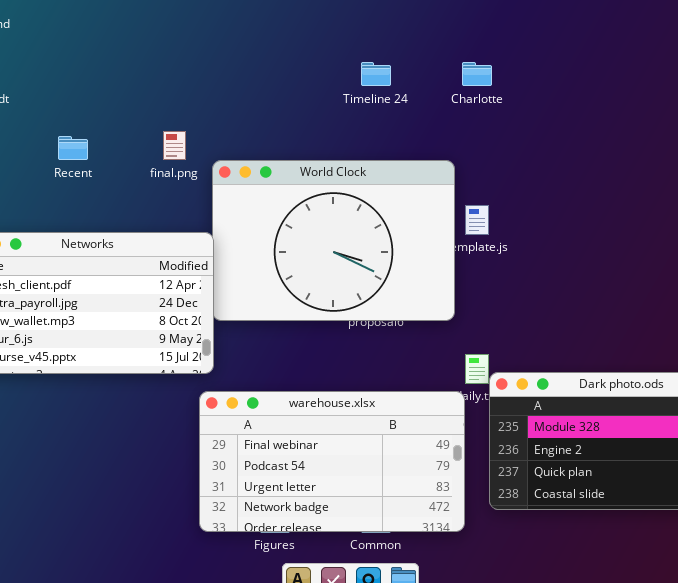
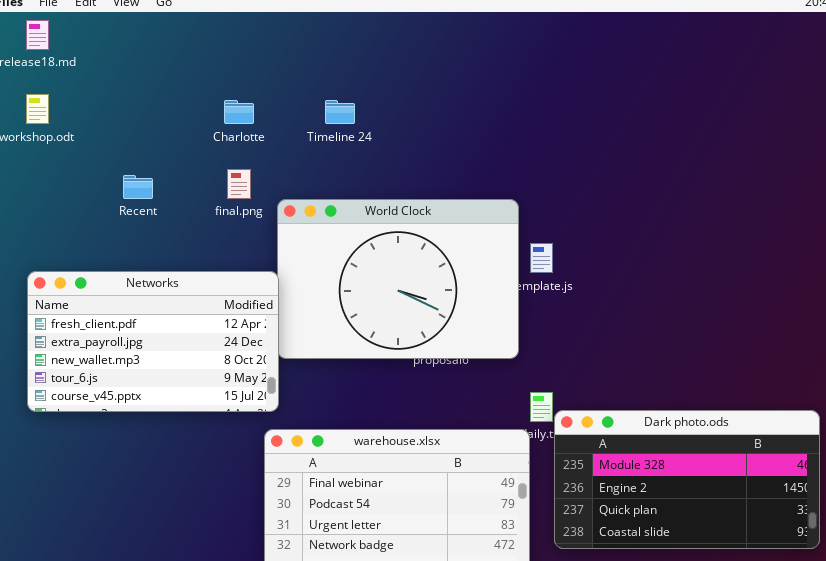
Timeline 24: [361,62,391,86] -> [325,100,355,124], moved
Charlotte: [462,62,492,86] -> [224,100,254,124], moved

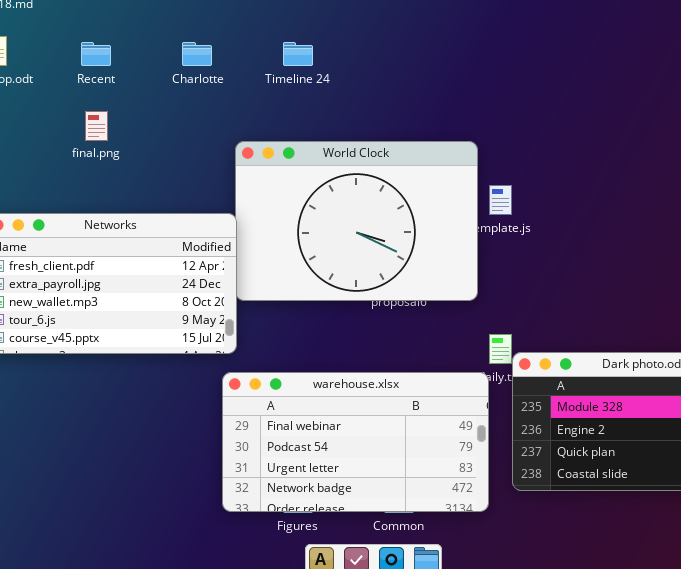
final.png: [227,169,251,199] -> [85,111,108,141], moved
Recent: [123,175,153,199] -> [81,42,111,66], moved

